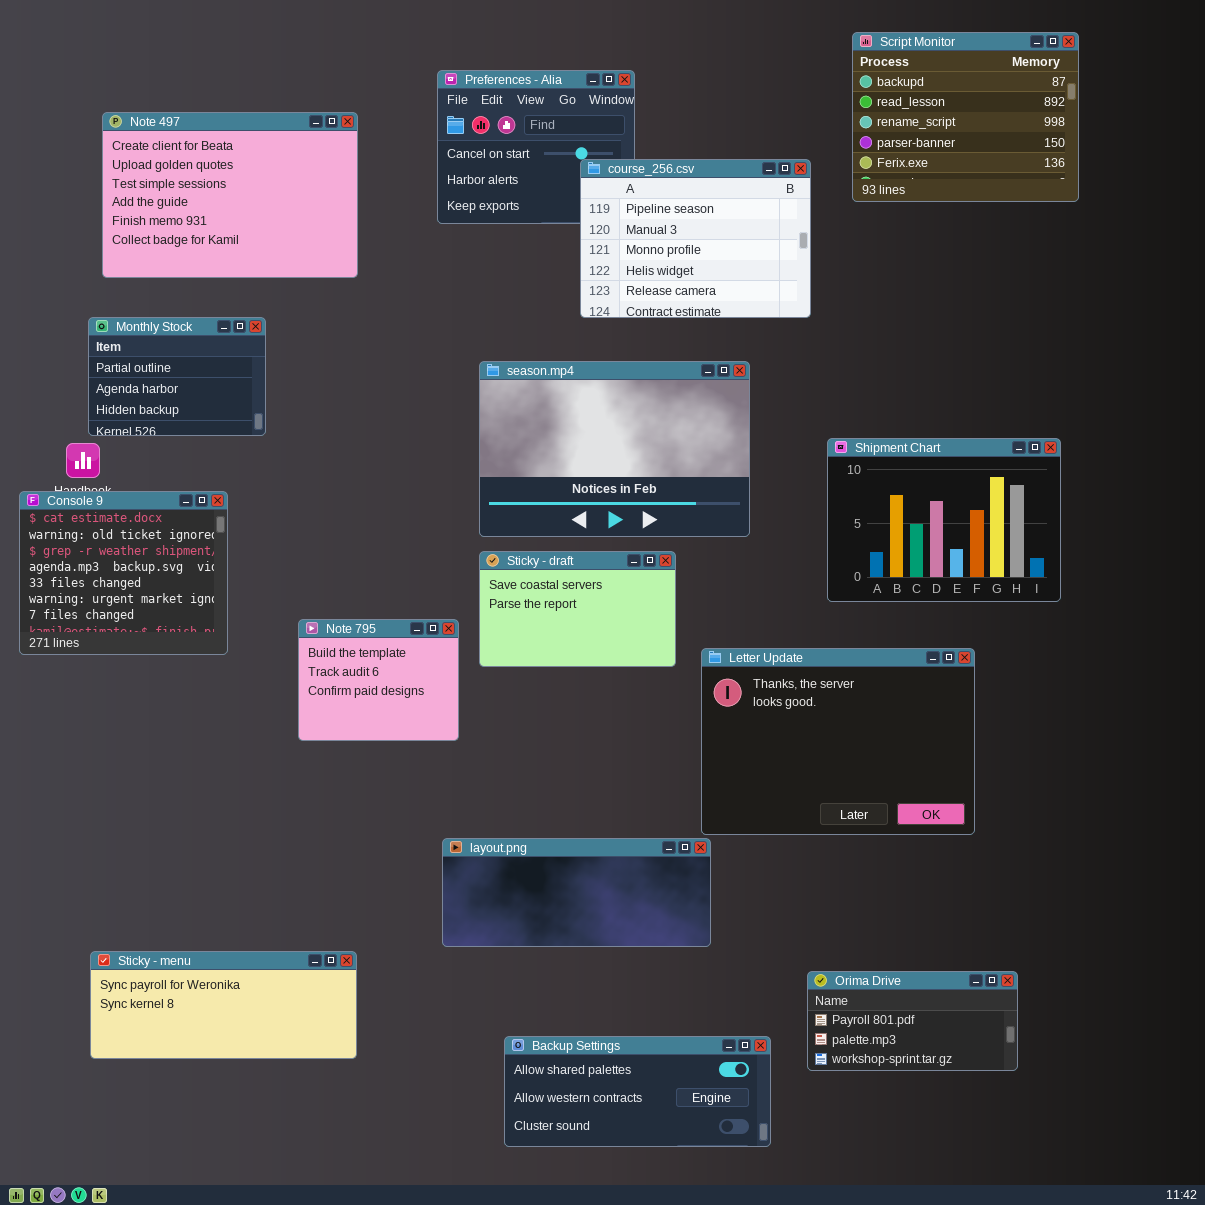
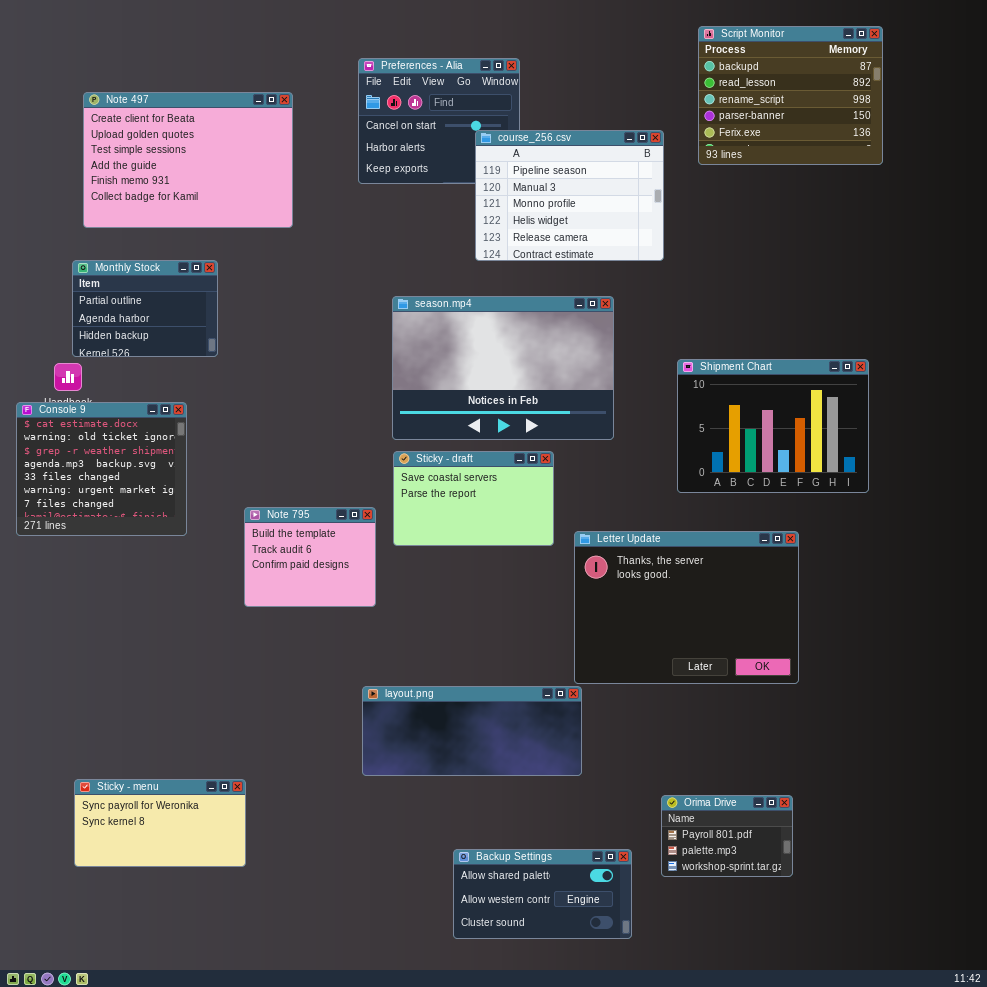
Sticky - menu: [90,951,357,1059] -> [74,779,246,867], resized
Orima Drive: [807,971,1018,1071] -> [661,795,793,877], resized
Backup Settings: [504,1036,771,1147] -> [453,849,632,939], resized

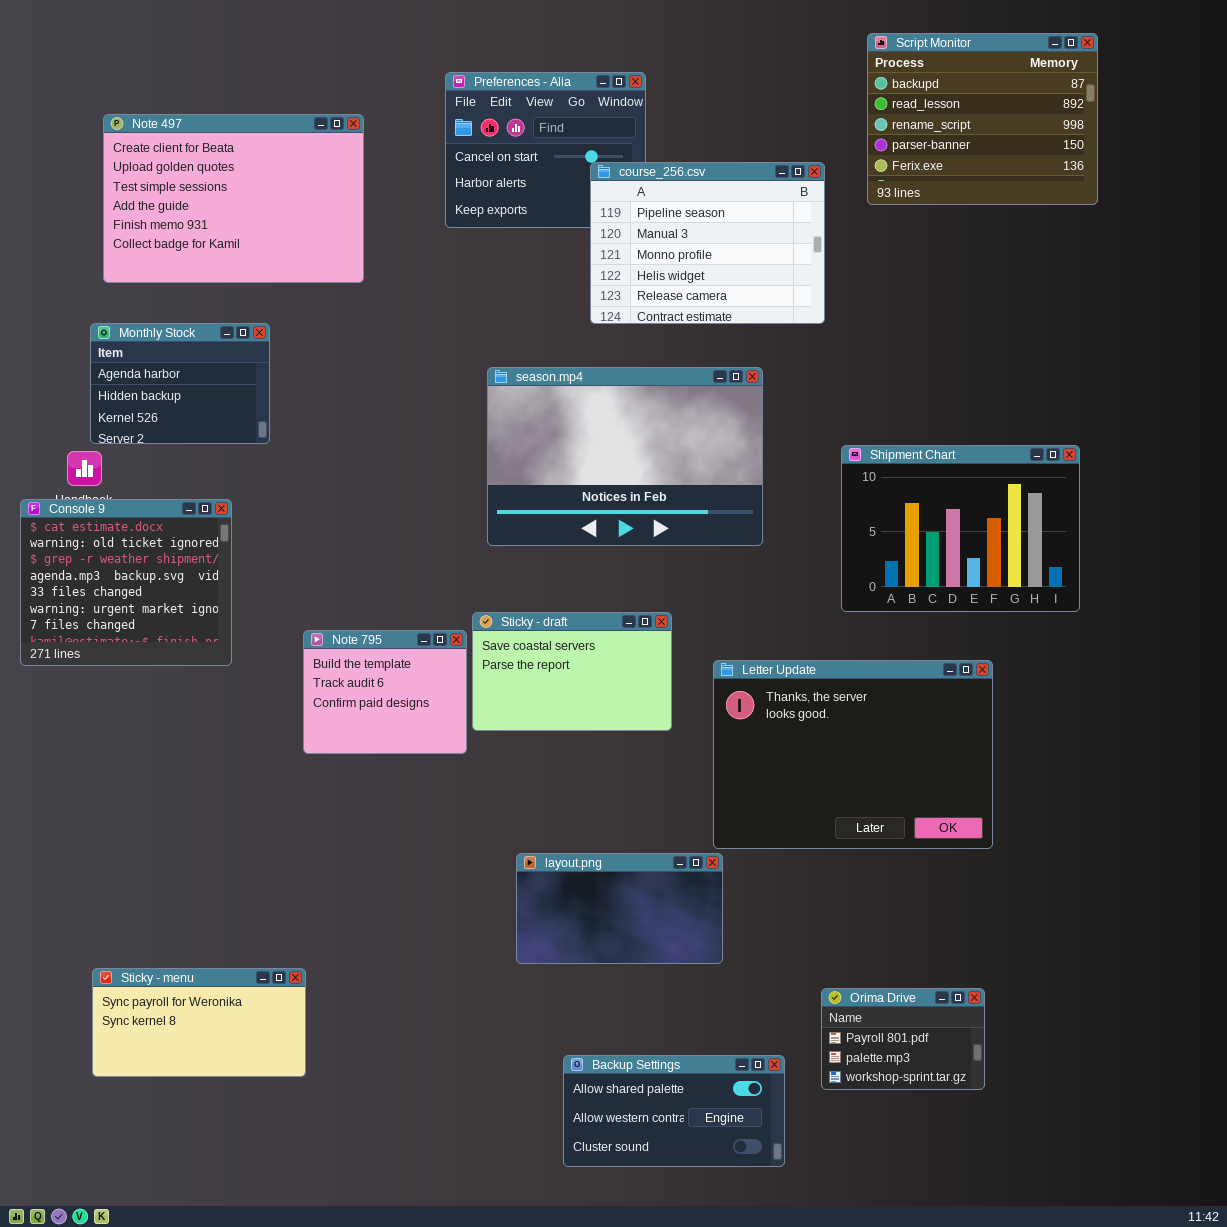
Monthly Stock: [72,260,218,357] -> [90,323,270,444], scrolled down 1 row
Sticky - draft: [393,451,554,546] -> [472,612,672,731], moved
layout.png: [362,686,582,776] -> [516,853,723,964], resized

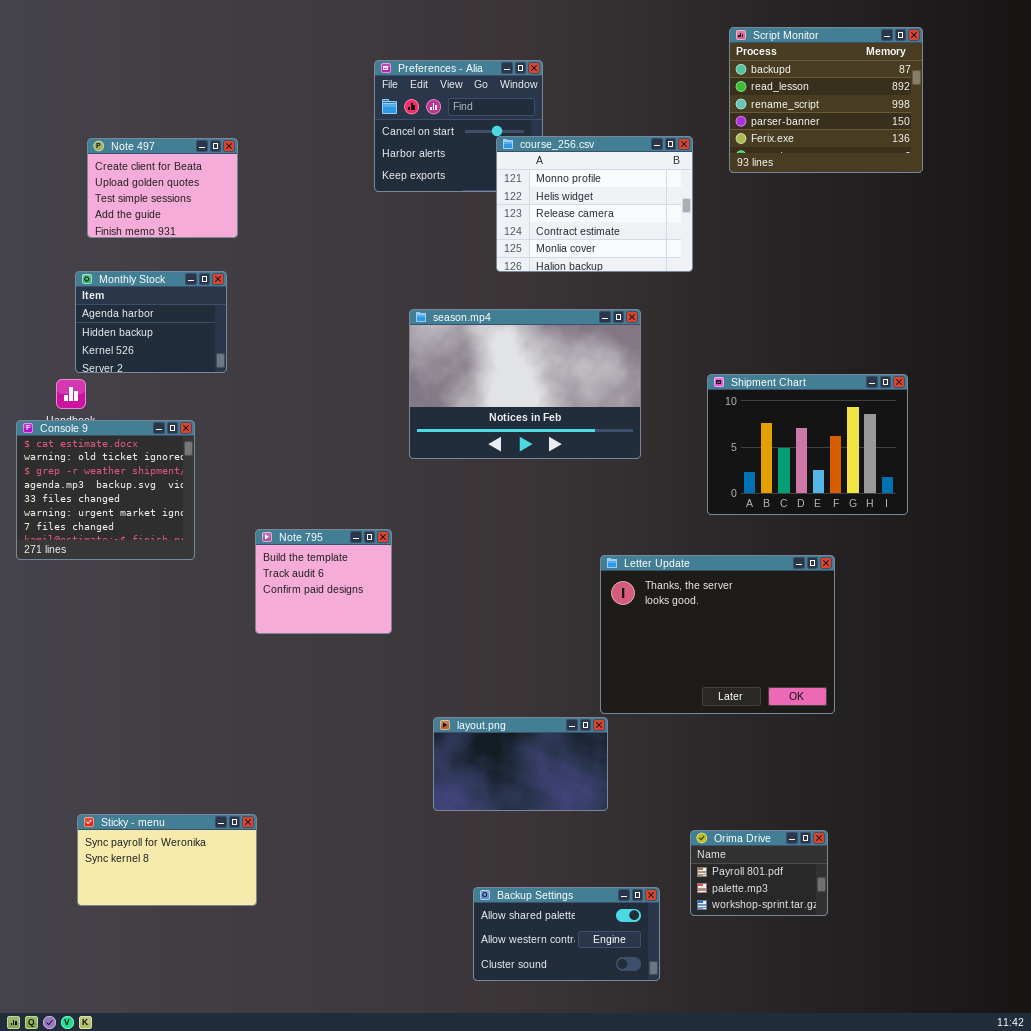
Note 497: [103,114,364,283] -> [87,138,238,238], resized
course_256.csv: [590,162,825,324] -> [496,136,693,272], scrolled down 2 rows
Sticky - draft: [472,612,672,731] -> none, closed

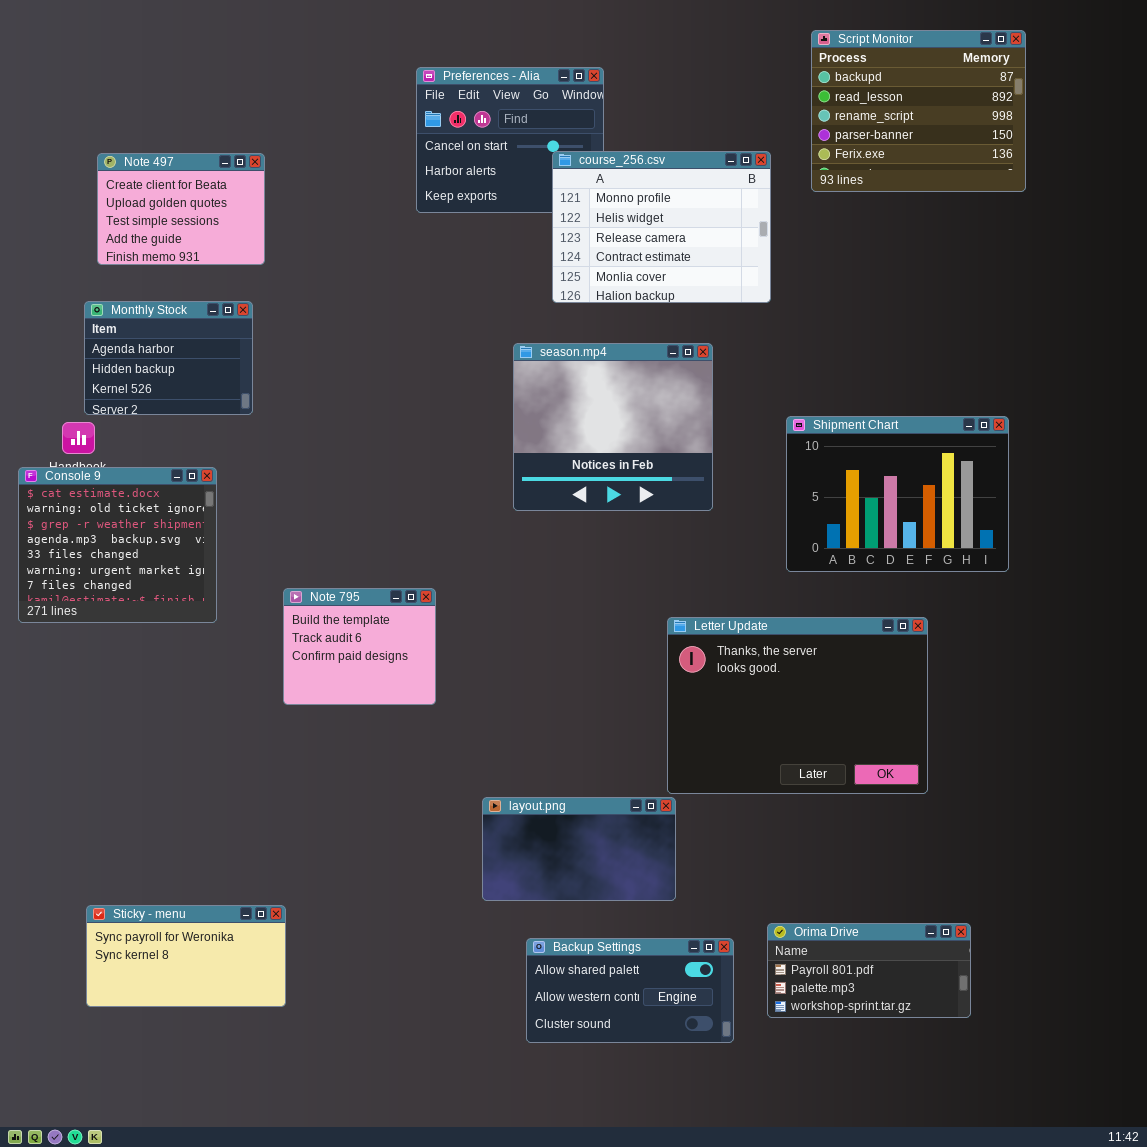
season.mp4: [409,309,641,459] -> [513,343,713,511], resized
Orima Drive: [690,830,828,916] -> [767,923,971,1018], resized
Backup Settings: [473,887,660,981] -> [526,938,734,1043], moved

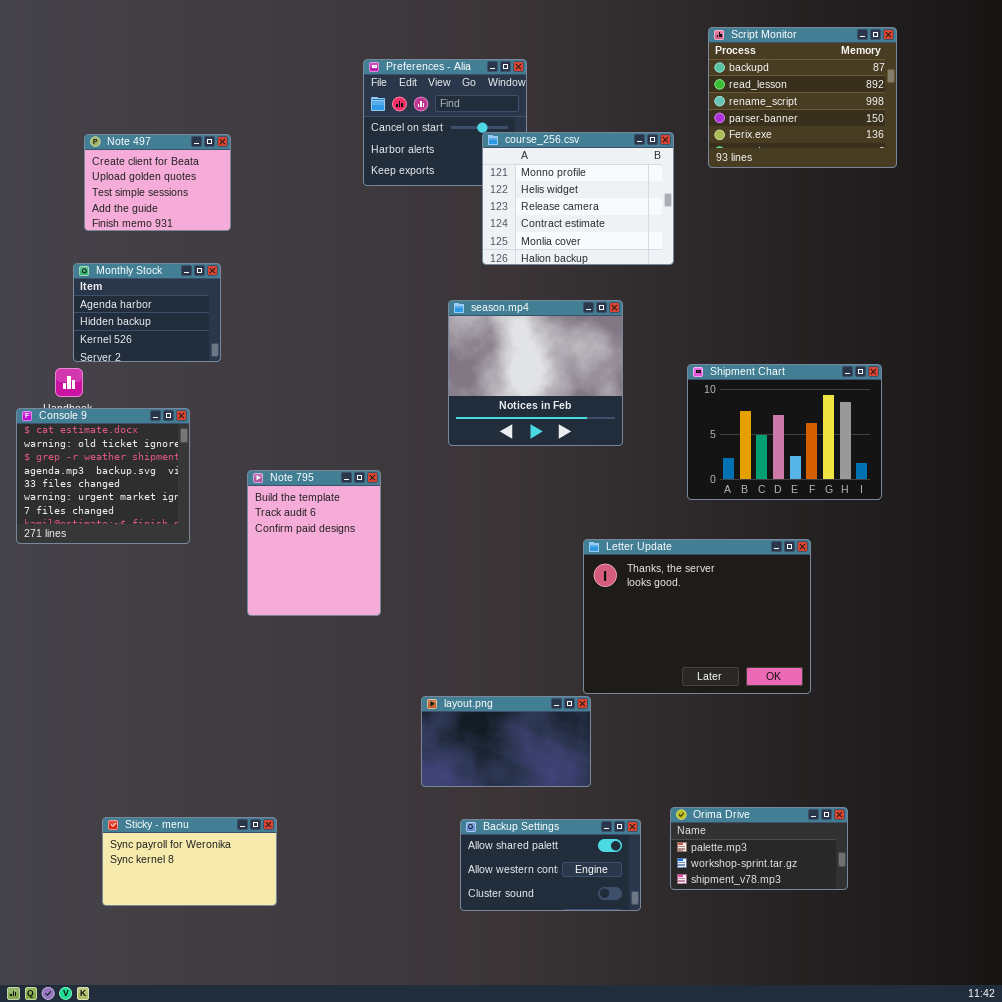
Note 795: [283,588,436,705] -> [247,470,381,616], resized
Sticky - menu: [86,905,286,1007] -> [102,817,277,906], moved
Orima Drive: [767,923,971,1018] -> [670,807,848,890], scrolled down 1 row

